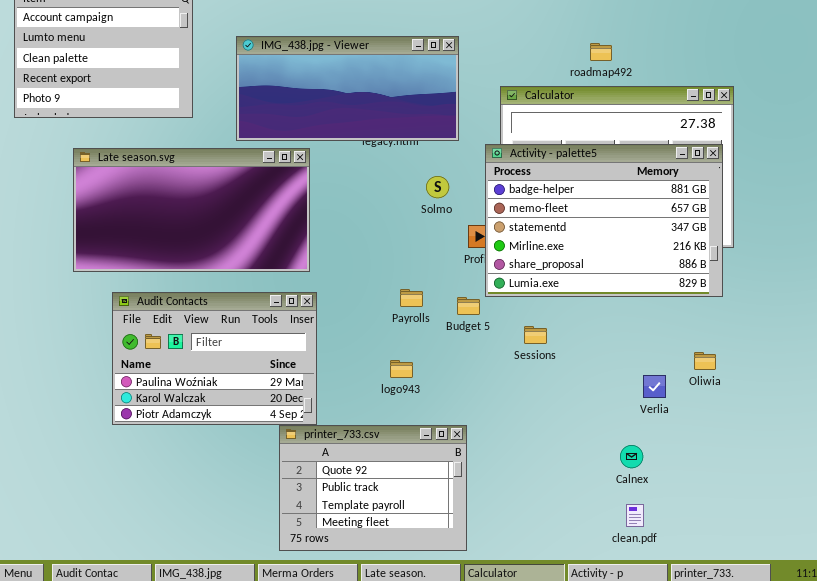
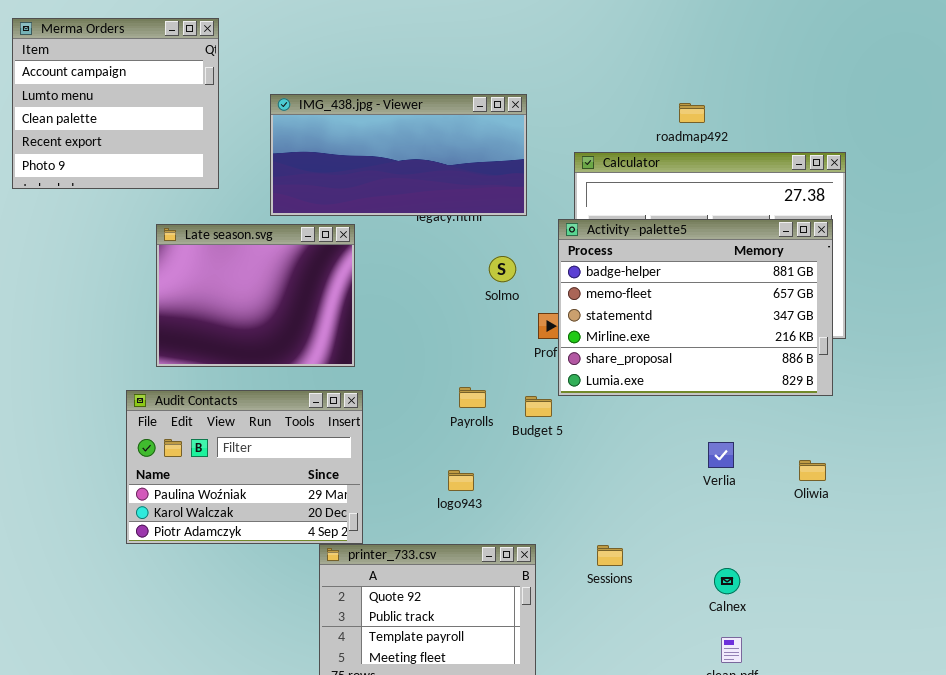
Late season.svg: [73,148,310,272] -> [156,224,355,367], resized
Sessions: [524,326,547,344] -> [597,545,623,566], moved
Verlia: [643,375,666,398] -> [708,442,734,468], moved

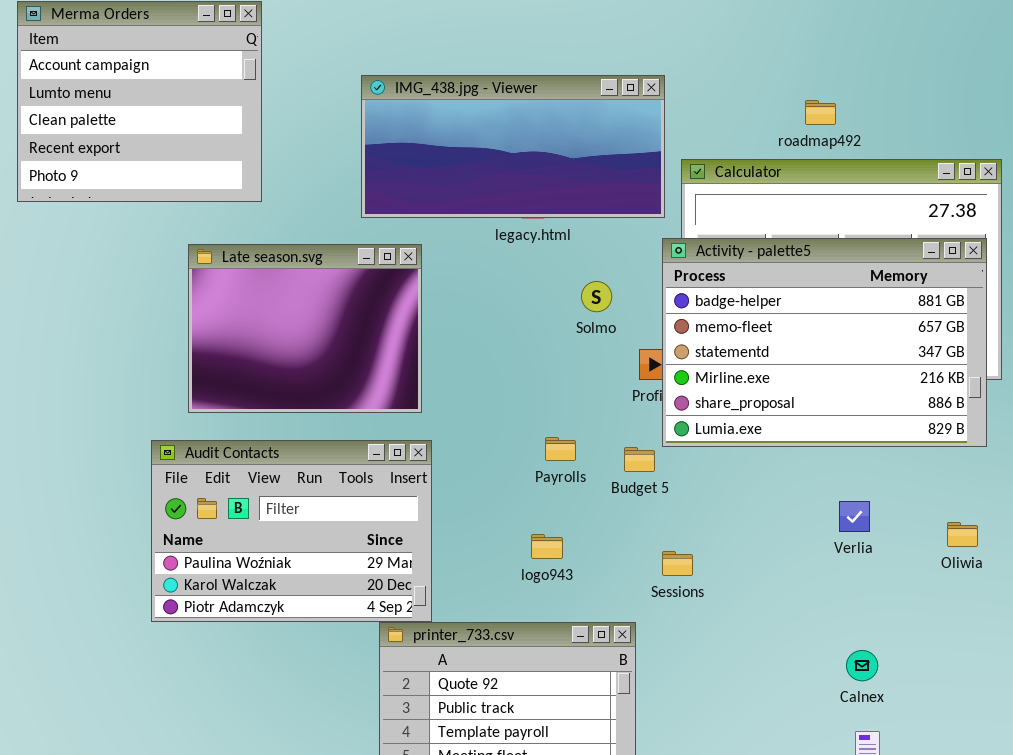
IMG_438.jpg - Viewer: [270,94,527,216] -> [361,75,665,218], moved
Sessions: [597,545,623,566] -> [662,551,693,576], moved

